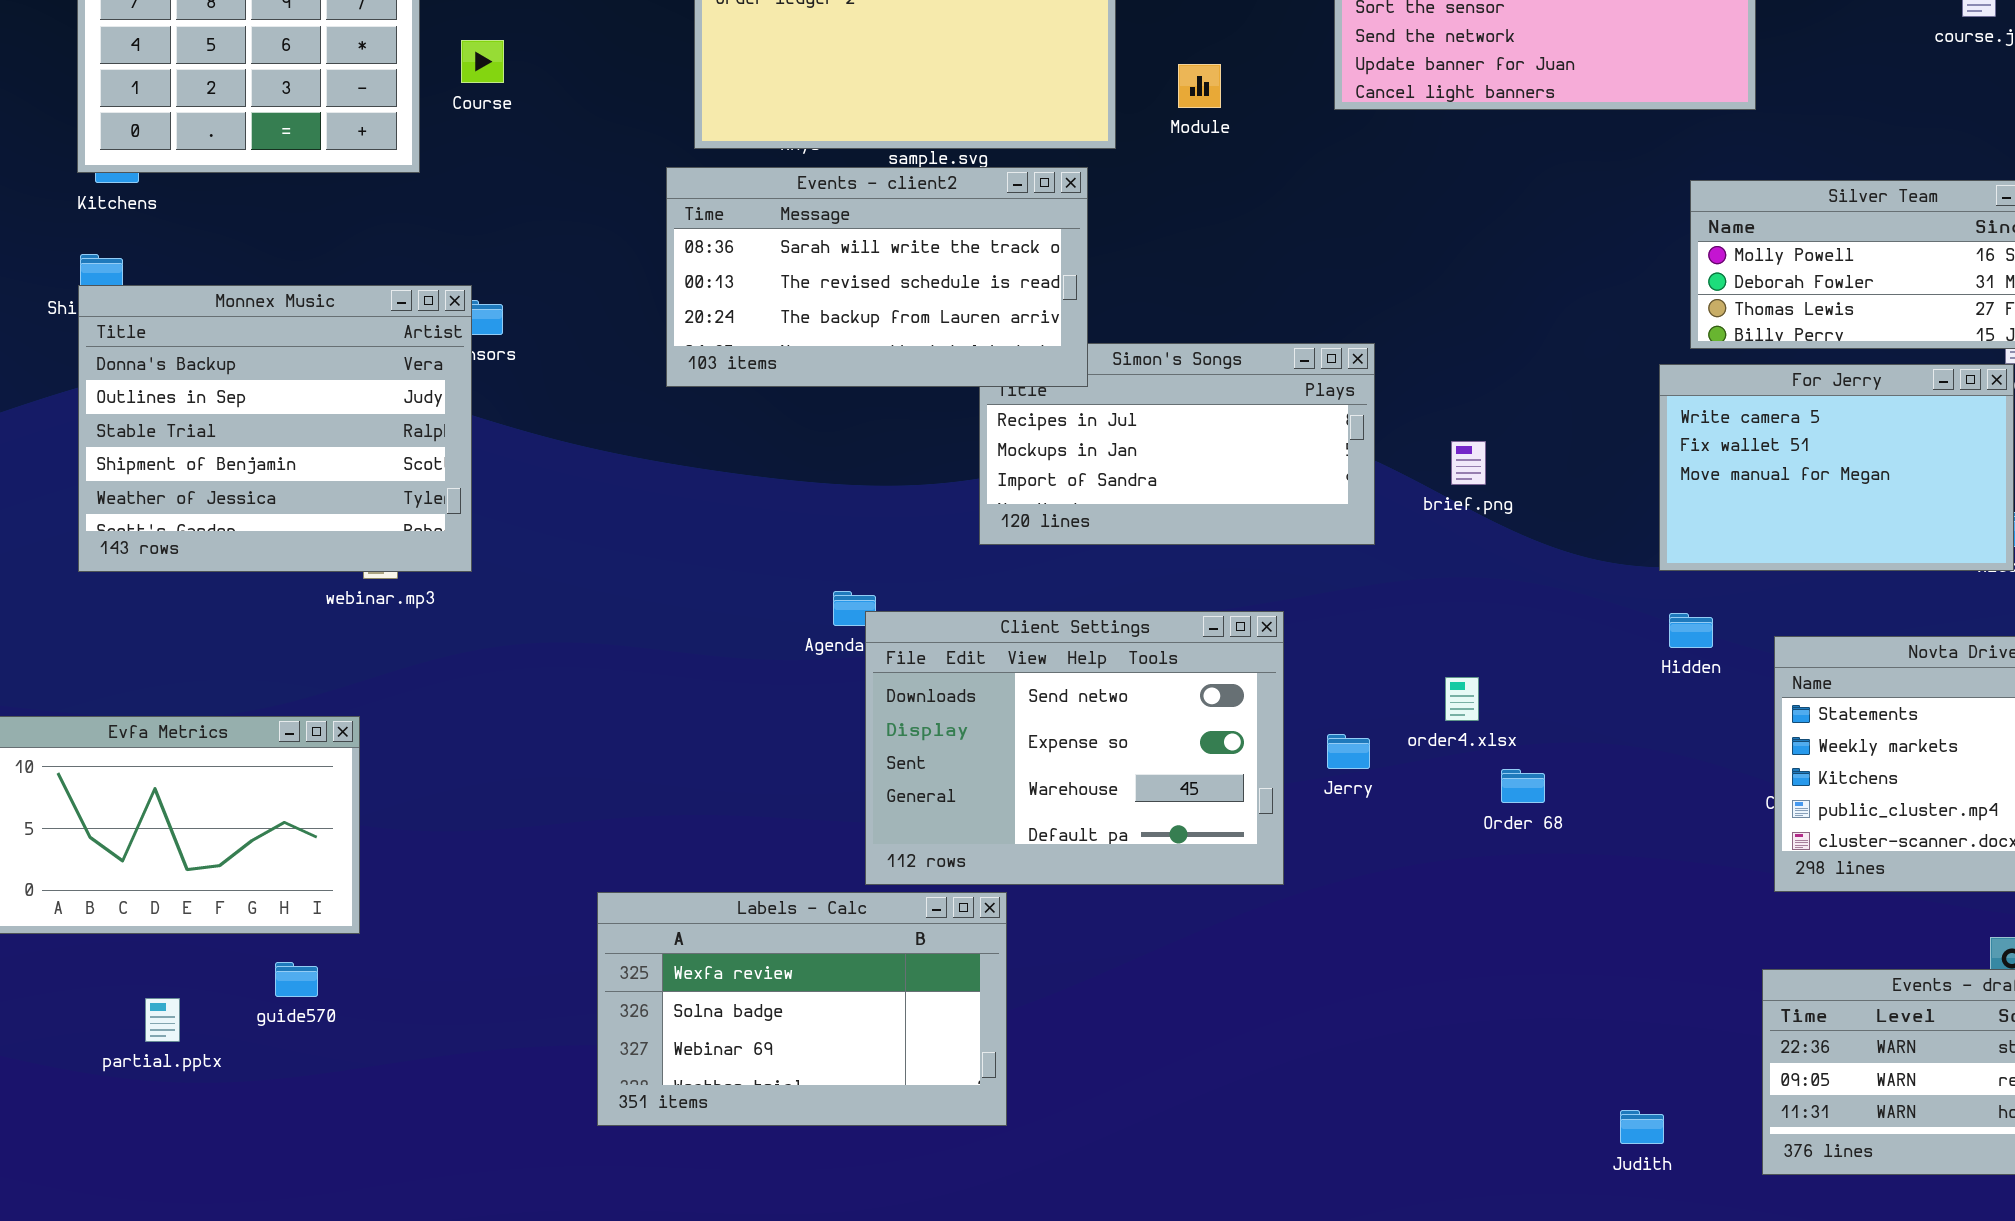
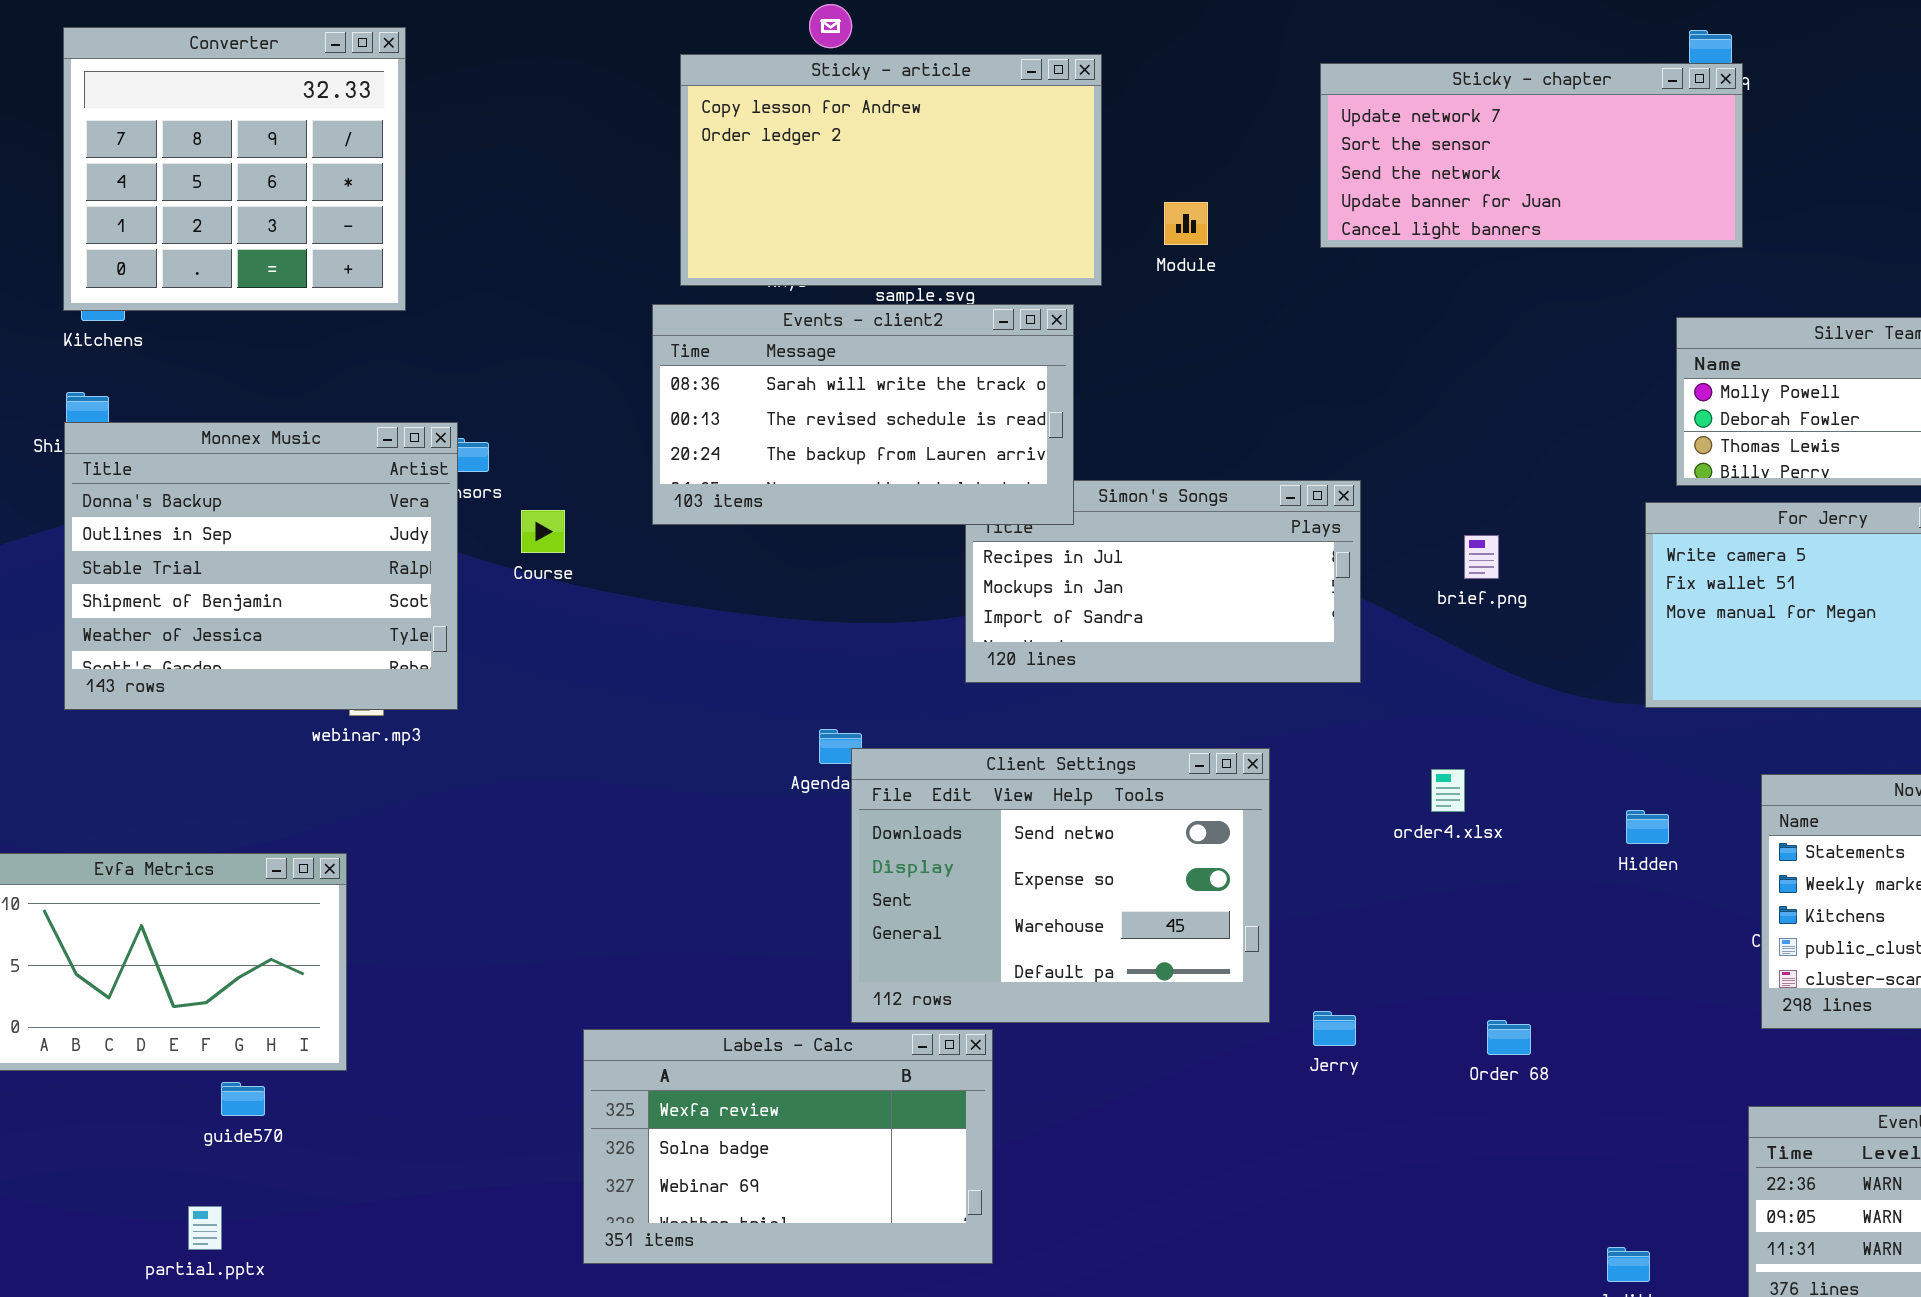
Course: [461,40,504,83] -> [521,510,565,553], moved
brief.png: [1451,441,1486,485] -> [1464,535,1499,579], moved
Hidden: [1669,613,1713,648] -> [1626,810,1669,844], moved
order4.xlsx: [1445,677,1479,721] -> [1431,769,1465,812], moved
Jerry: [1327,734,1370,769] -> [1313,1011,1356,1046], moved
Order 68: [1501,769,1545,803] -> [1487,1020,1531,1055], moved
guide570: [275,962,318,997] -> [221,1082,265,1116], moved
partial.pptx: [145,998,180,1042] -> [188,1206,222,1250], moved

